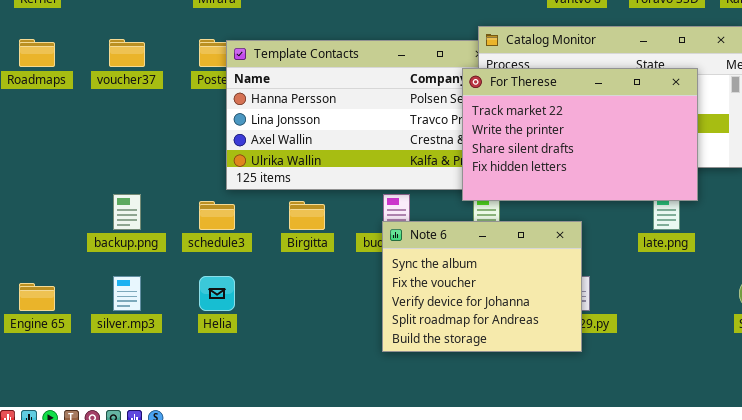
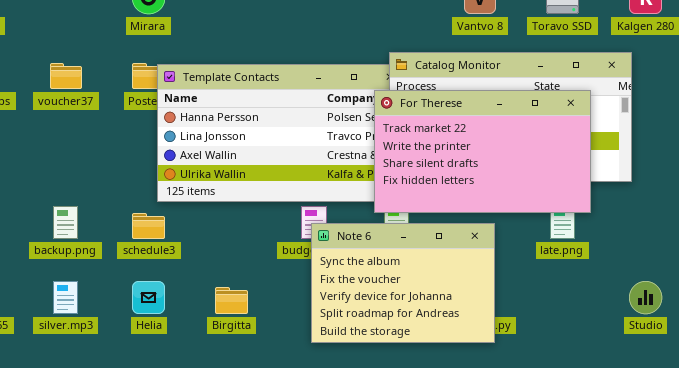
Birgitta: [289,201,325,230] -> [215,287,248,314], moved
Note 6: [382,221,582,352] -> [311,223,495,343], moved

